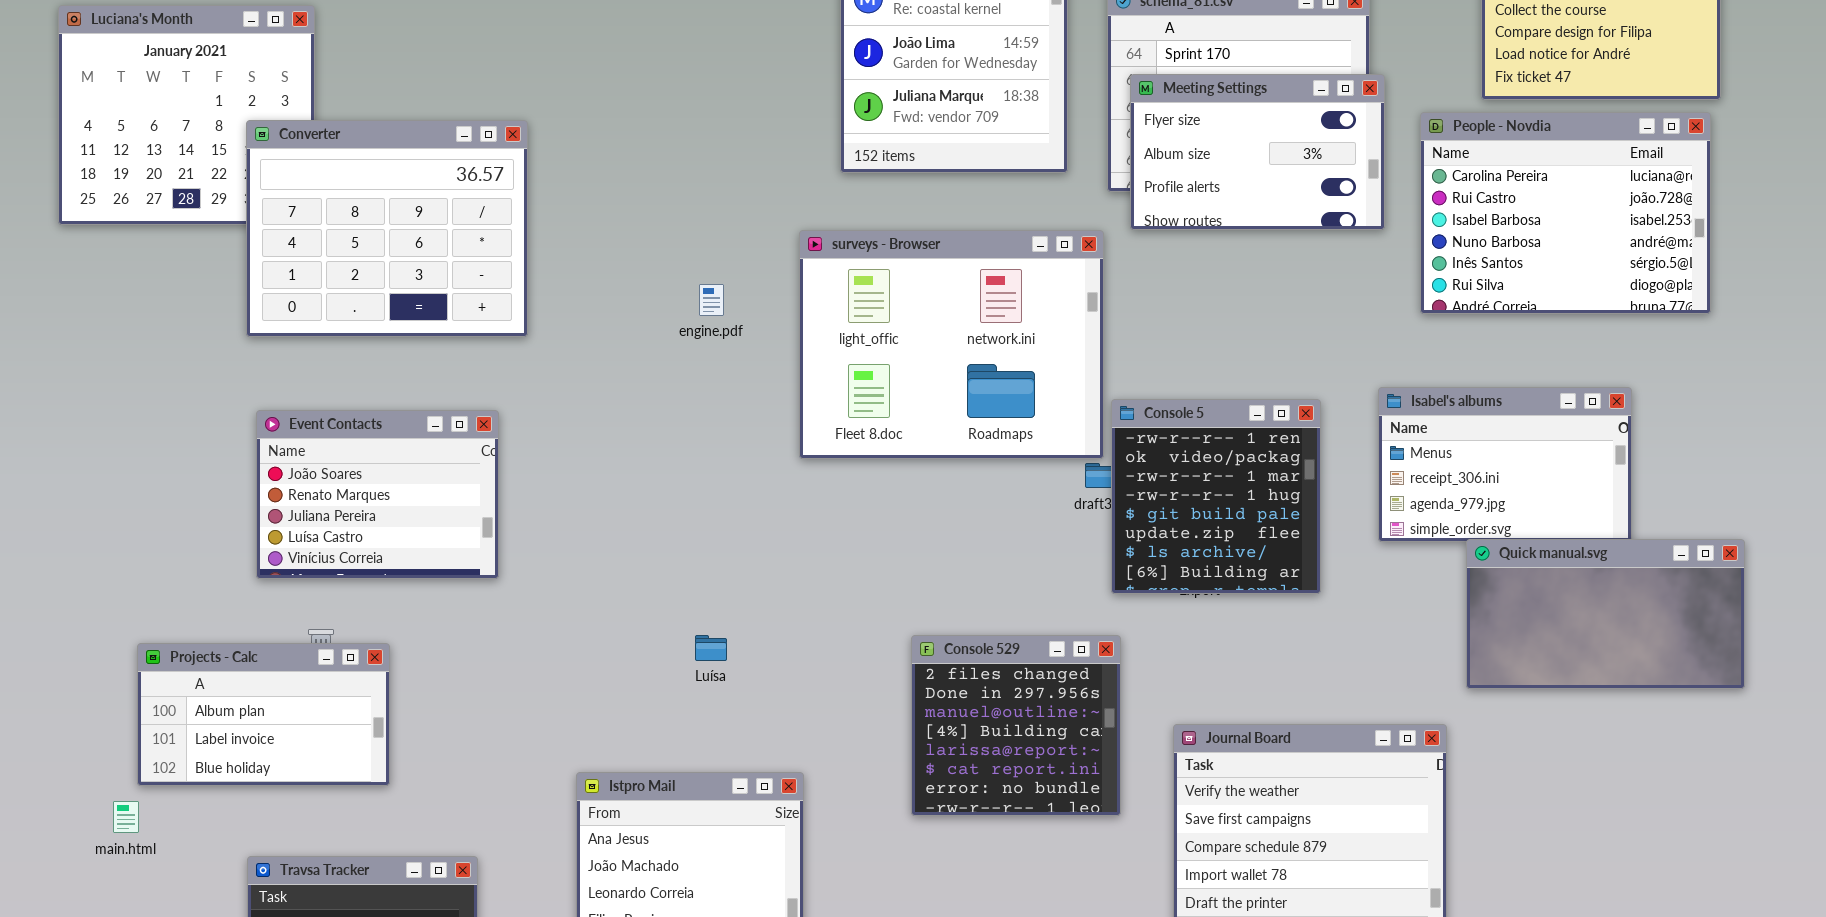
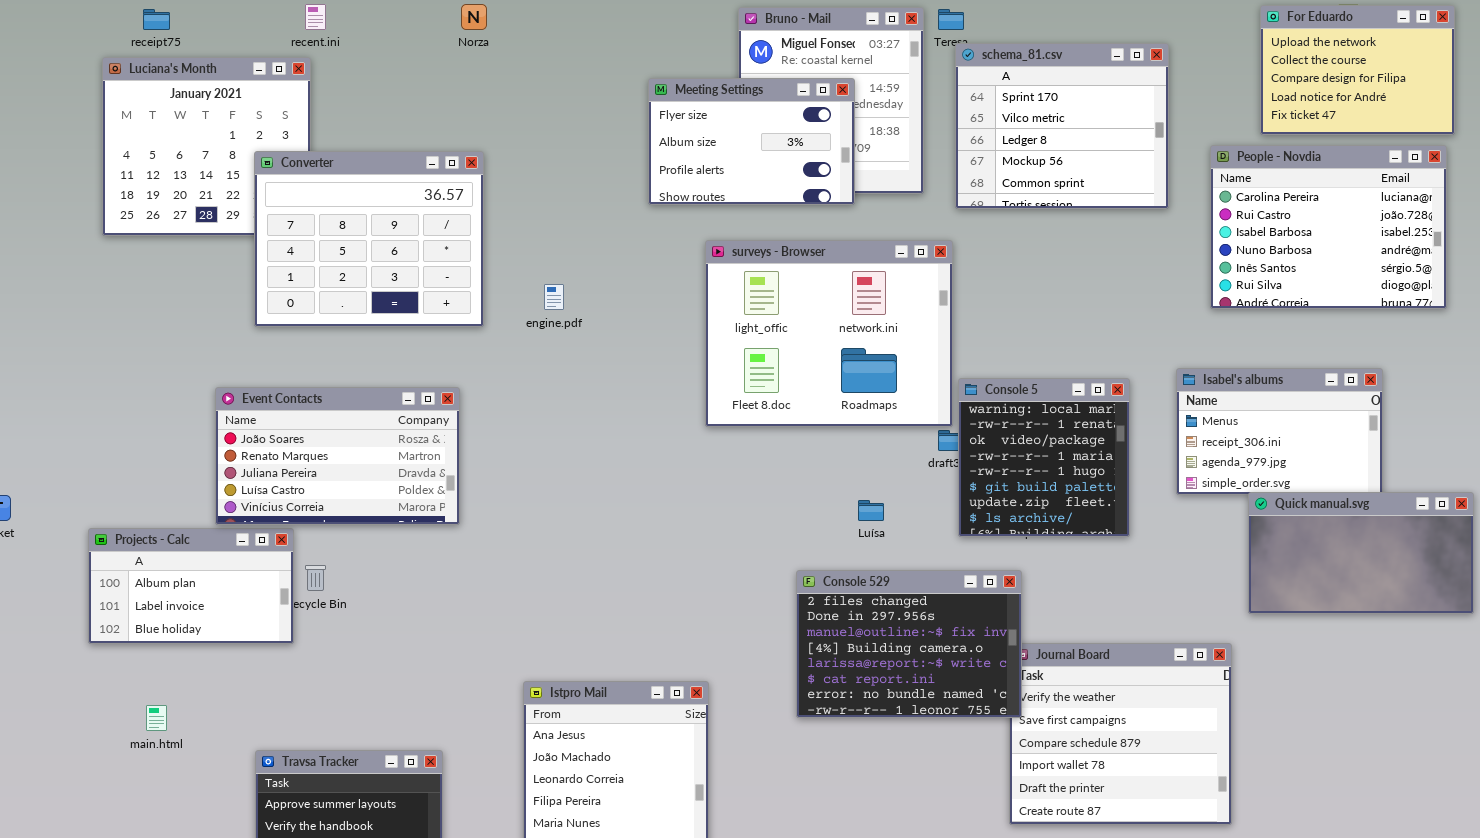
Meeting Settings: [1130,74,1385,230] -> [648,78,855,205], moved
engine.pdf: [699,284,724,316] -> [544,284,564,310], moved
Console 5: [1111,399,1321,594] -> [958,378,1130,537], scrolled up 1 row
Event Contacts: [256,410,499,579] -> [215,387,460,525], resized
Luísa: [695,635,727,661] -> [858,500,884,521], moved
Console 529: [911,635,1121,816] -> [796,570,1022,718], resized
Projects - Calc: [137,643,390,786] -> [88,528,294,644], moved

